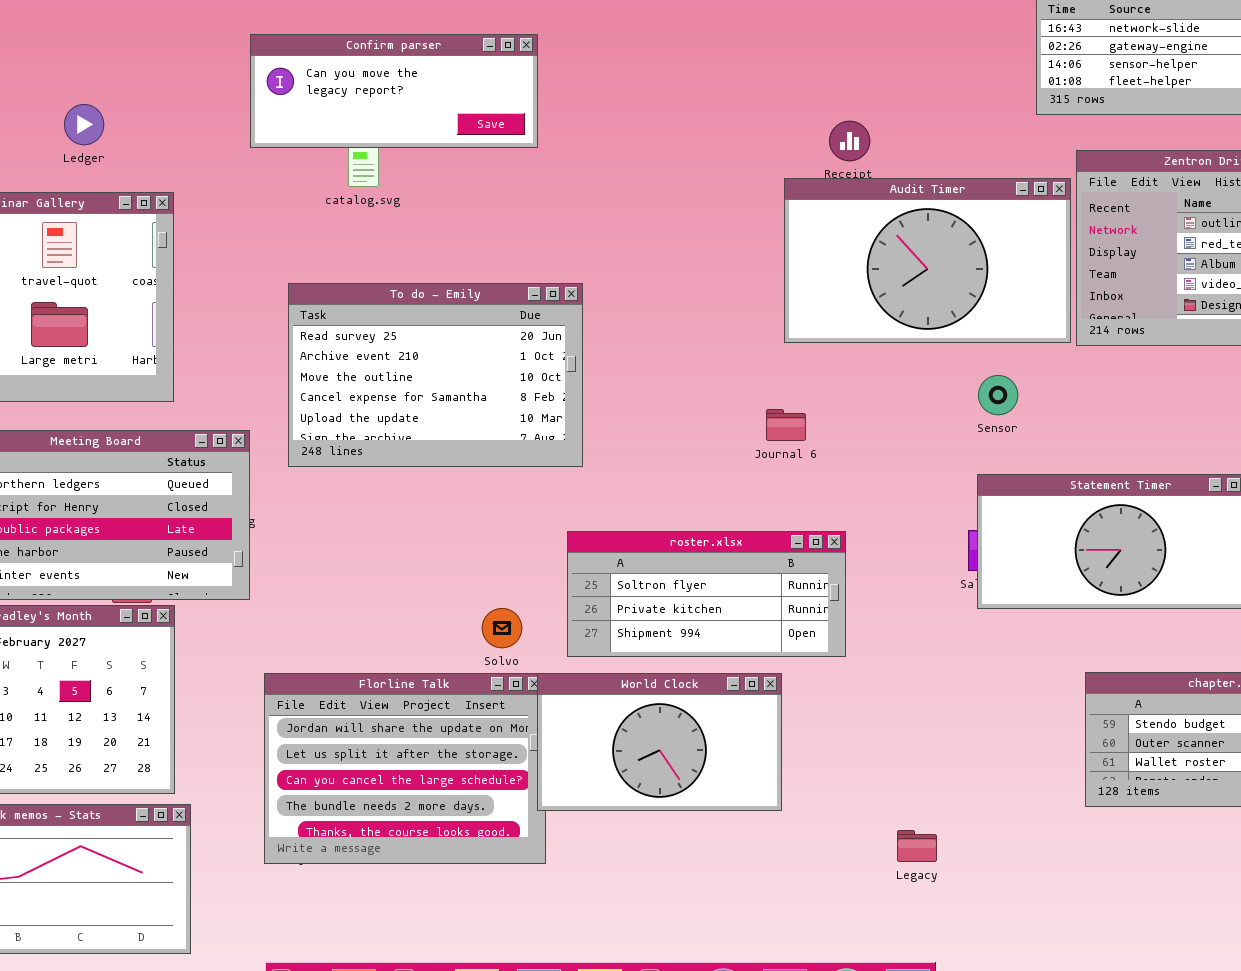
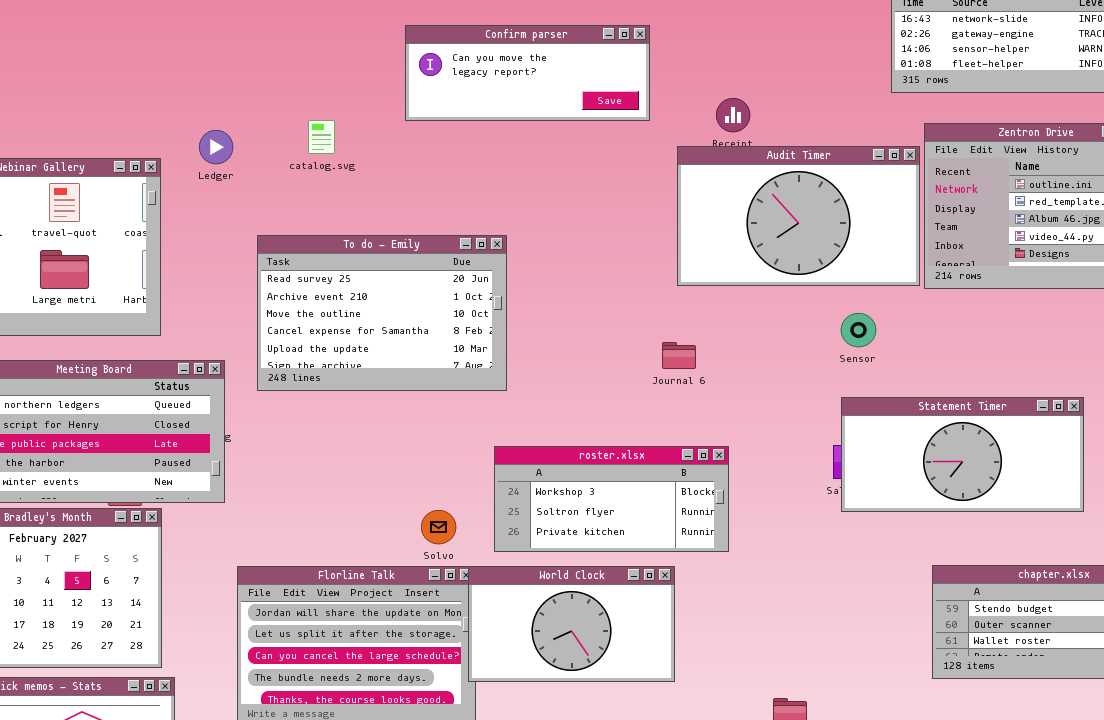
Confirm parser: [250,34,538,148] -> [405,25,650,121], moved
Ledger: [64,104,104,145] -> [199,130,233,164], moved
roster.xlsx: [567,531,846,657] -> [494,446,729,552], scrolled up 1 row

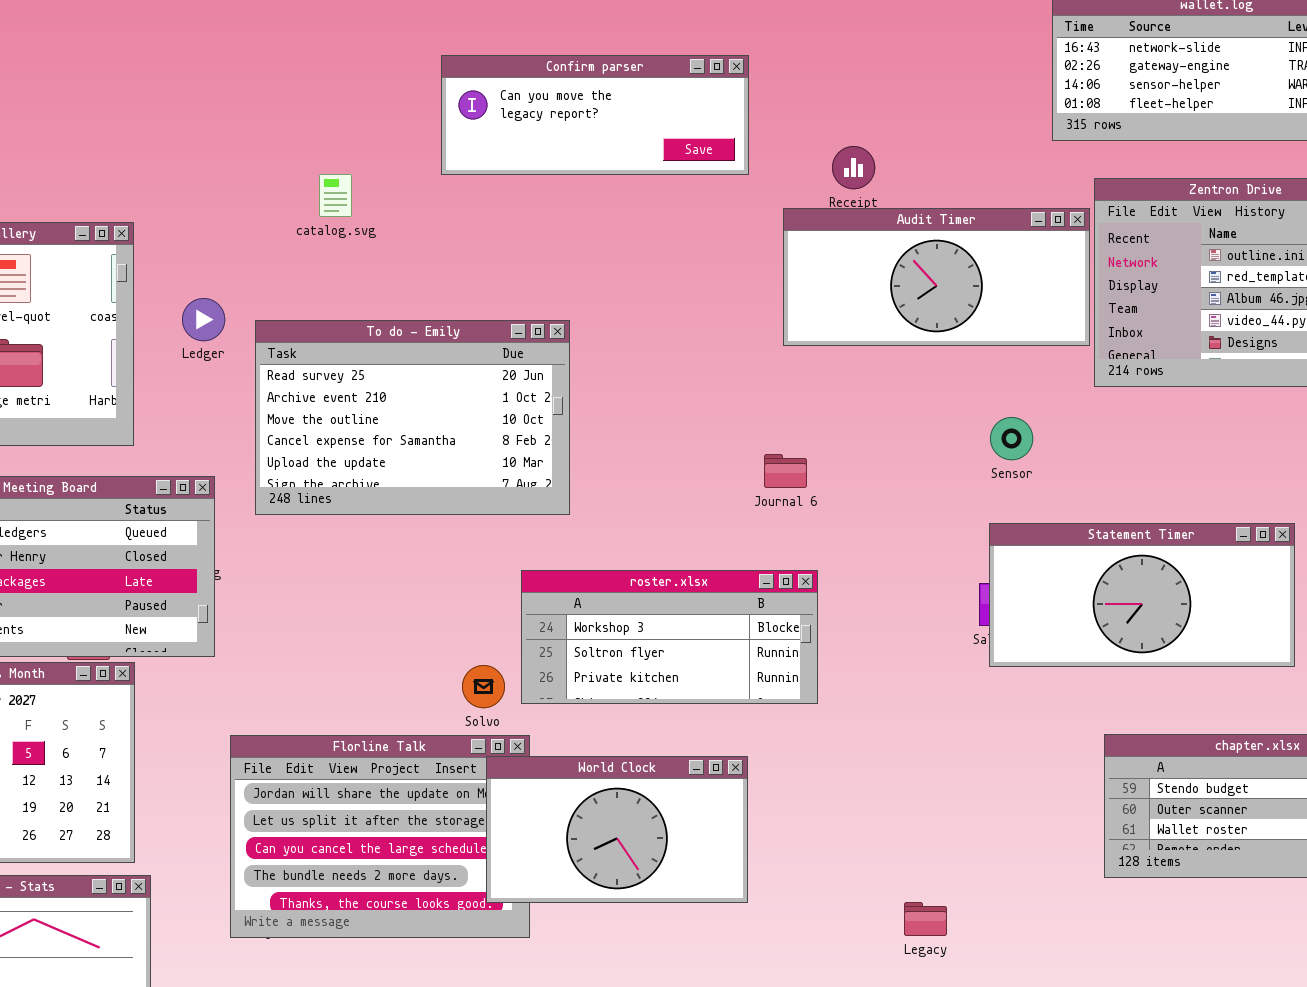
Ledger: [199,130,233,164] -> [182,298,225,341], moved
Audit Timer: [677,146,920,286] -> [783,208,1090,346], resized
roster.xlsx: [494,446,729,552] -> [521,570,818,704], moved
World Clock: [468,566,675,682] -> [486,756,748,903], moved

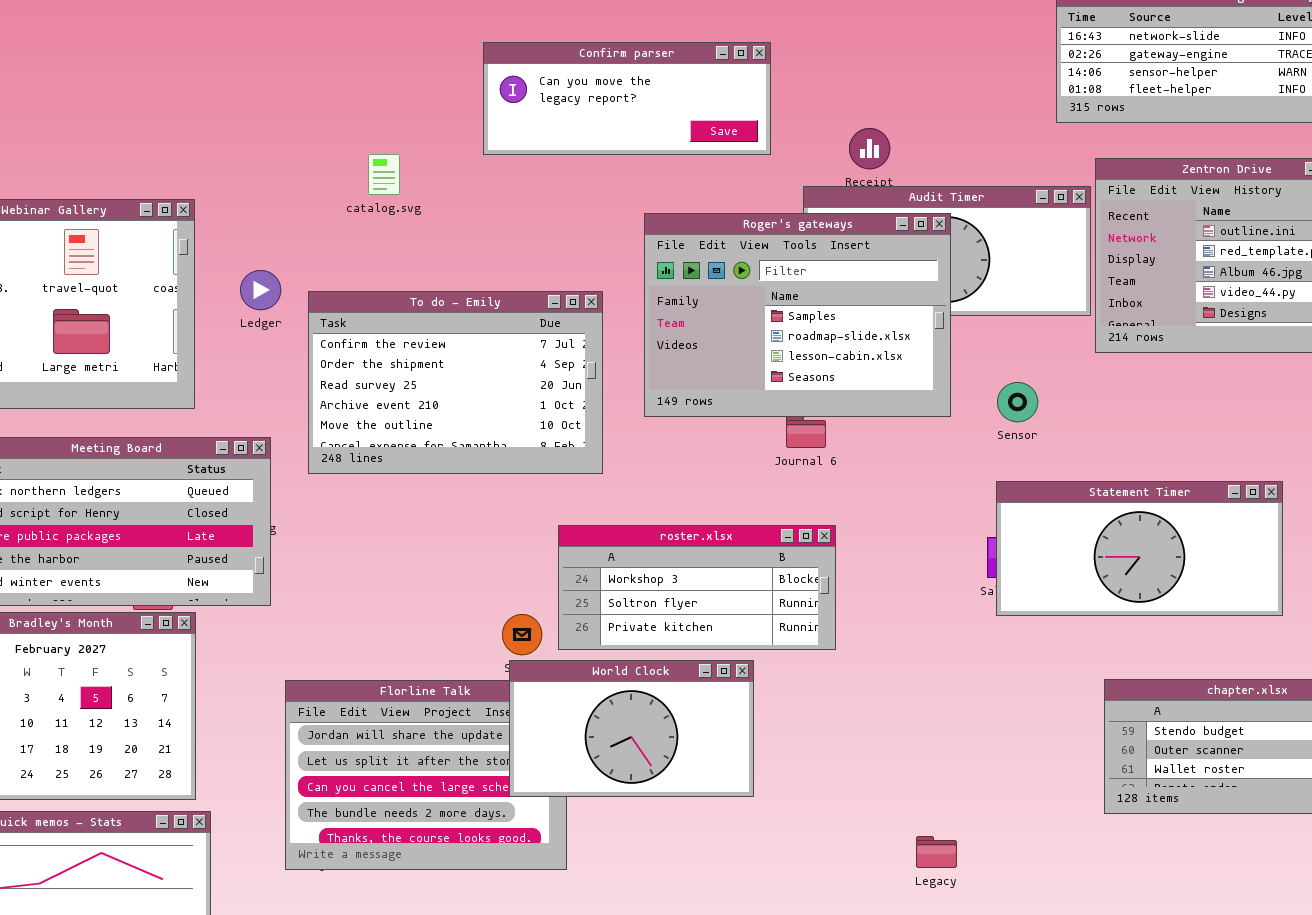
Roger's gateways: none -> [644,213,951,417], opened
To do - Emily: [255,320,570,515] -> [308,291,603,474], scrolled up 2 rows
World Clock: [486,756,748,903] -> [509,660,754,797], moved

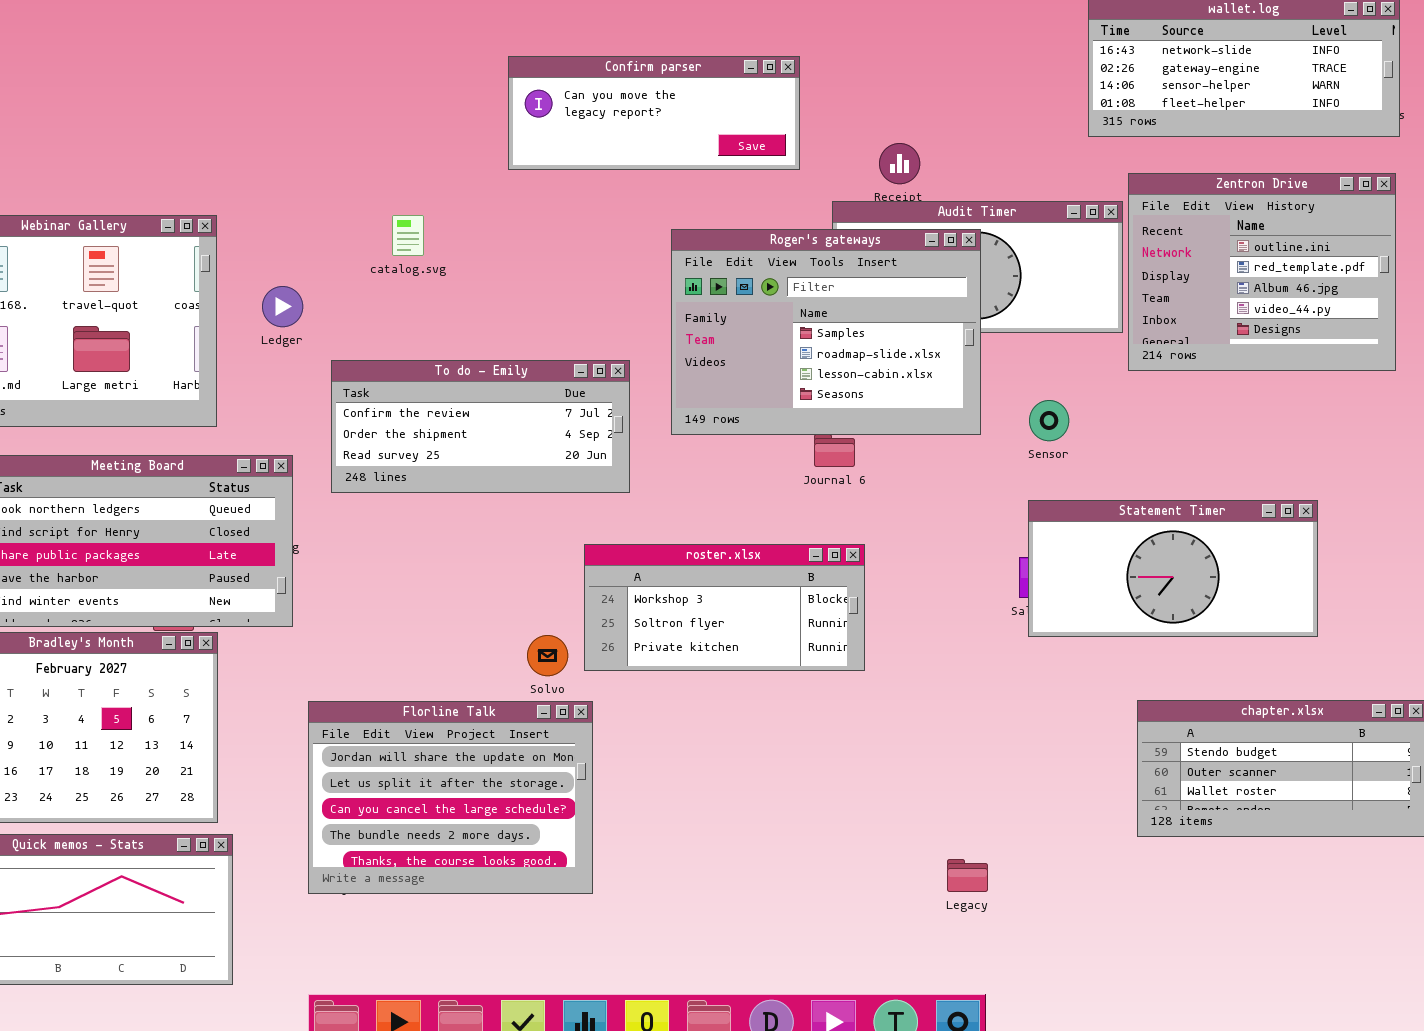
catalog.svg: [368,154,400,195] -> [392,215,424,256], moved
To do - Emily: [308,291,603,474] -> [331,360,630,493], resized
World Clock: [509,660,754,797] -> none, closed

